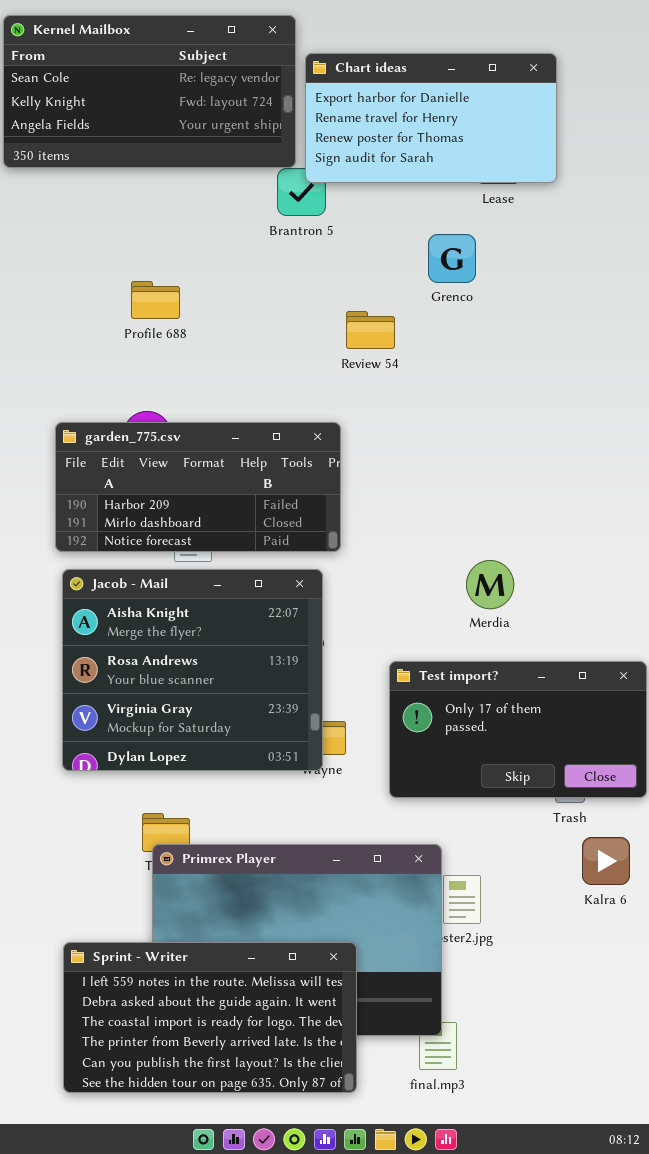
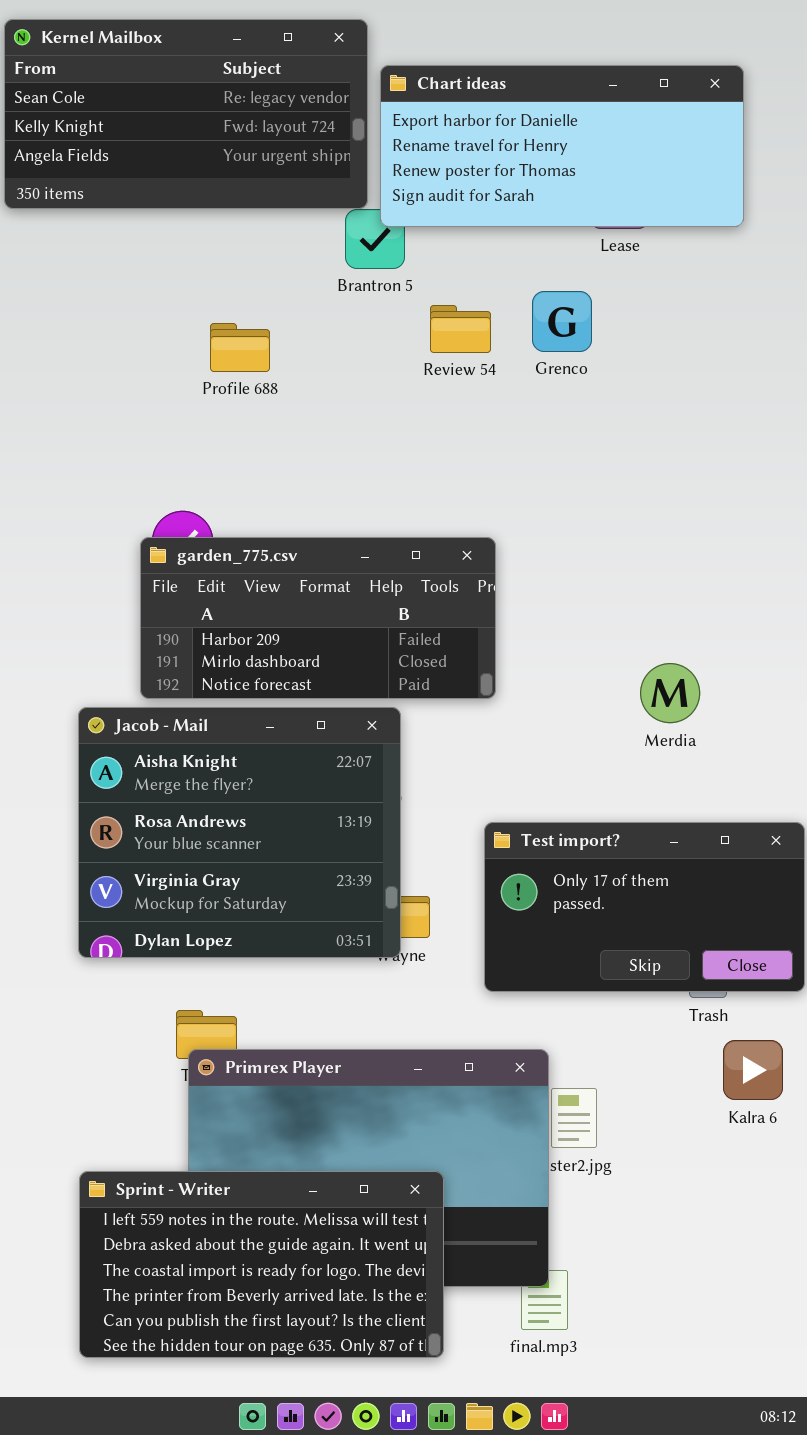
Chart ideas: [305,53,557,183] -> [380,65,744,227], resized
Profile 688: [131,281,180,319] -> [210,323,270,372], moved
Review 54: [346,311,395,349] -> [430,305,491,353], moved
garden_775.csv: [55,422,341,552] -> [140,537,496,699], moved
Merdia: [466,560,514,609] -> [640,663,700,723], moved

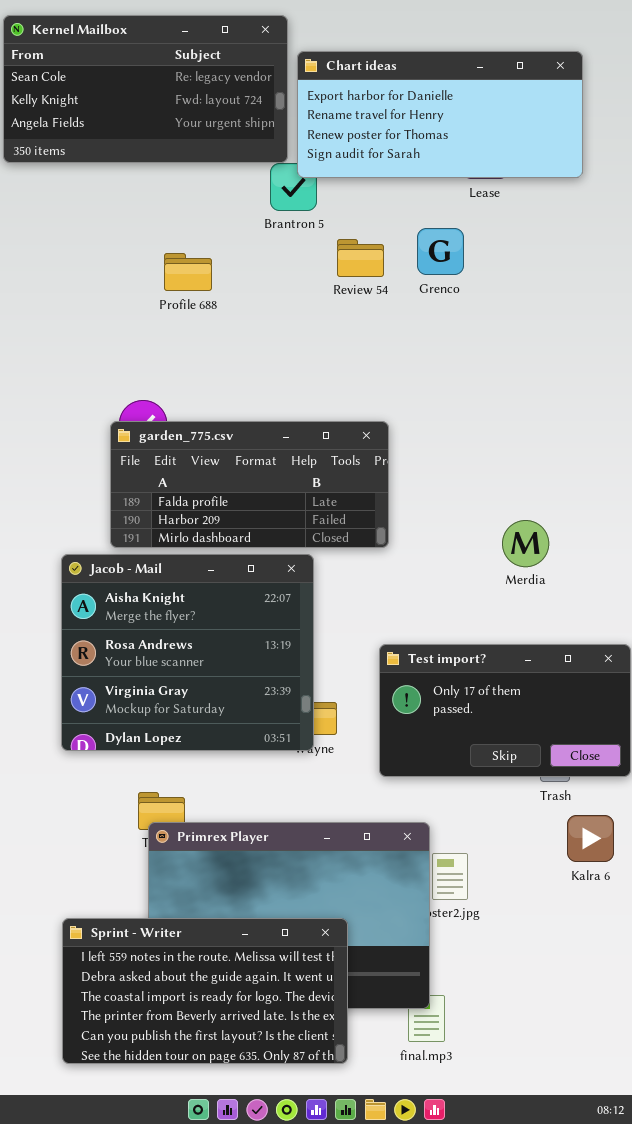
garden_775.csv: [140,537,496,699] -> [110,421,389,548], scrolled up 1 row

